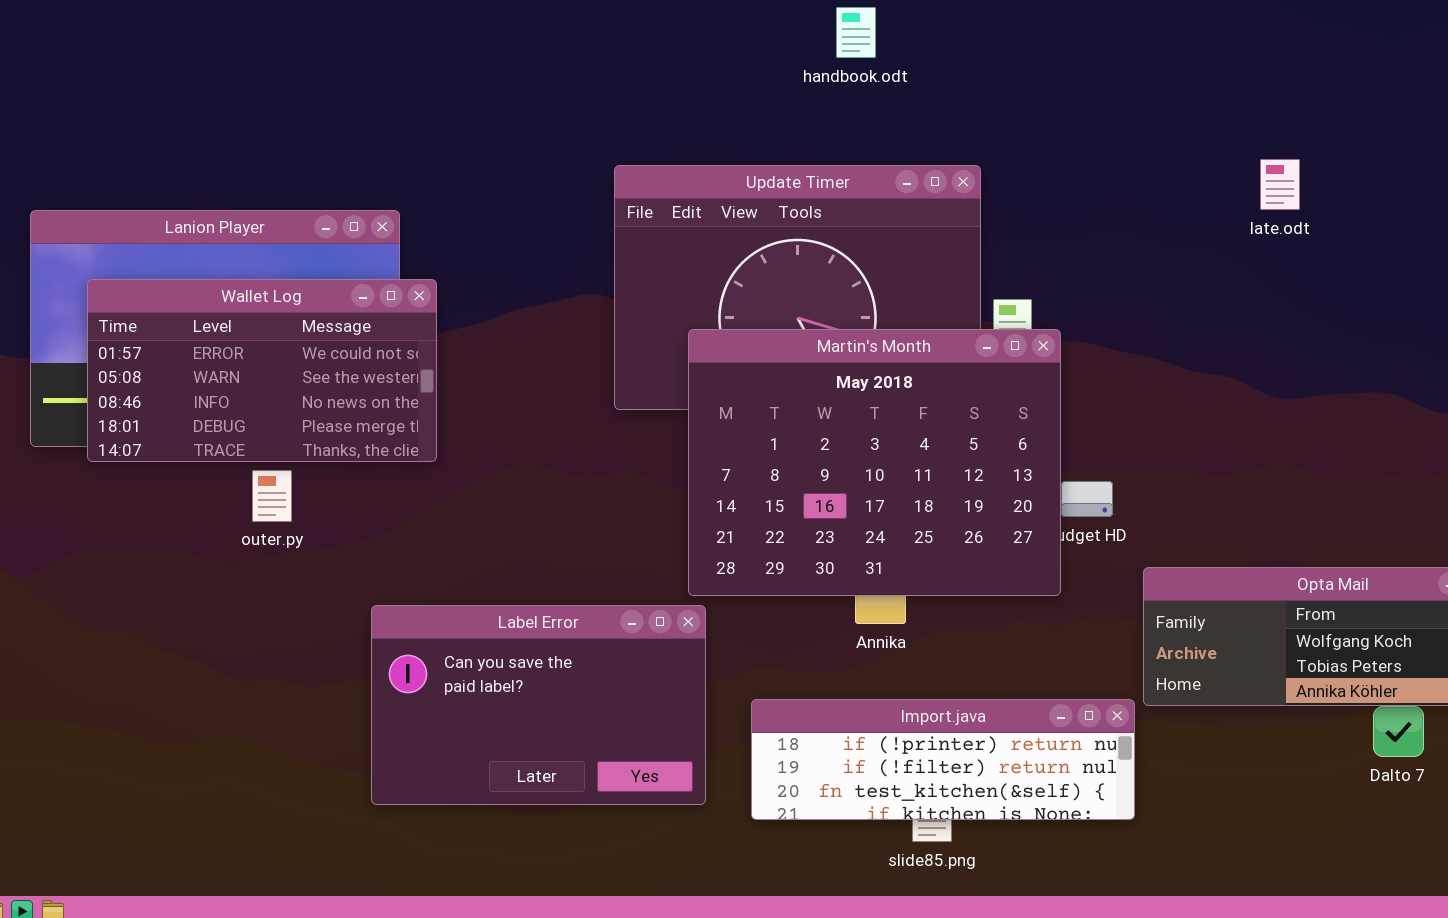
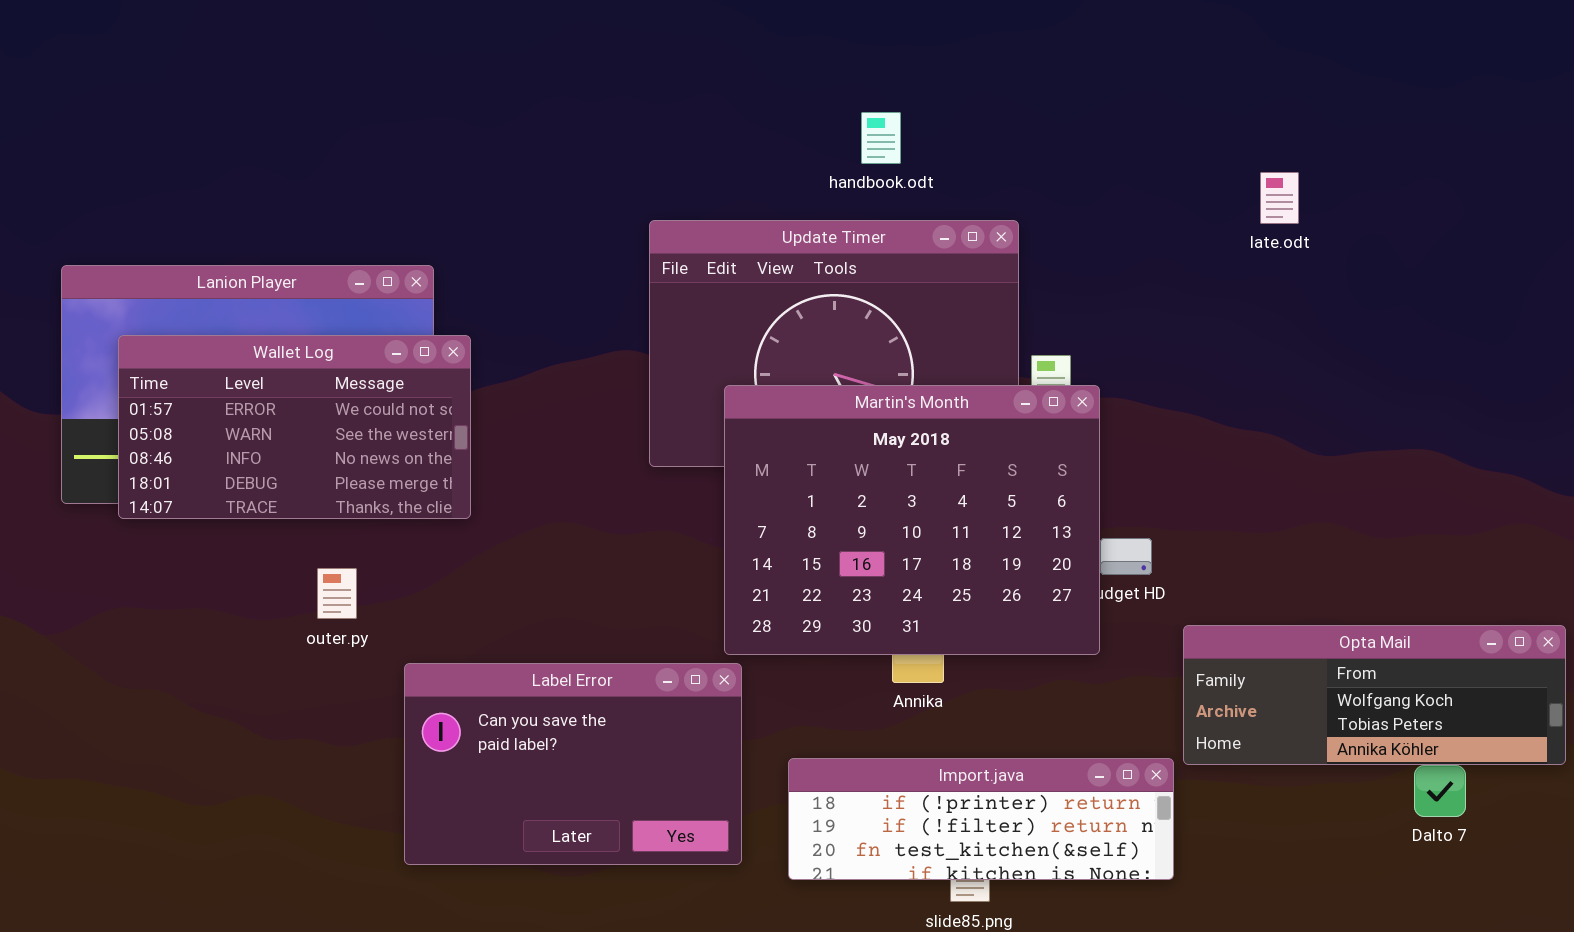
handbook.odt: [836,7,876,58] -> [861,112,901,164], moved
late.odt: [1260,159,1300,210] -> [1260,172,1299,224], moved
outer.py: [252,470,292,522] -> [317,568,357,619], moved

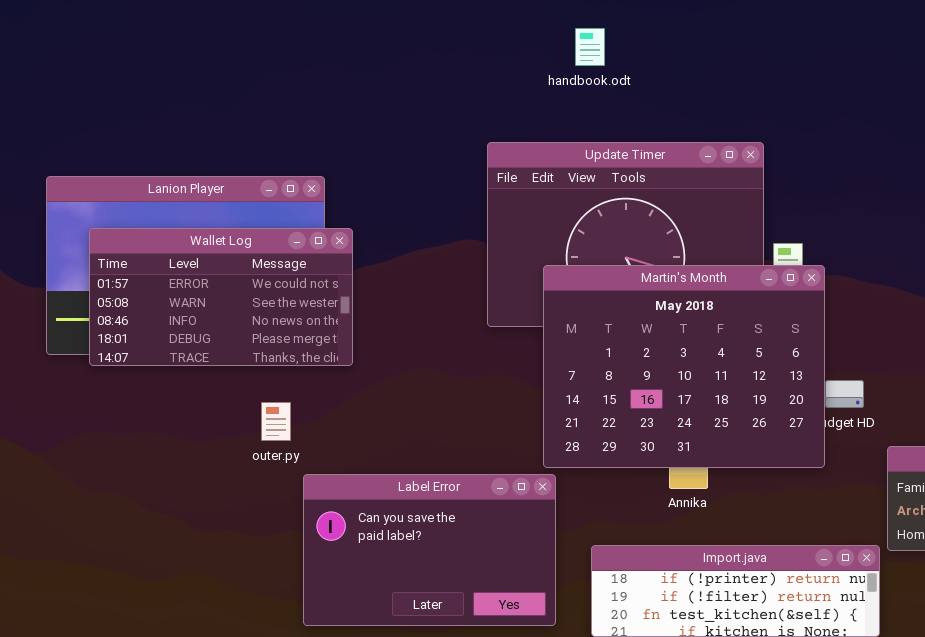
handbook.odt: [861,112,901,164] -> [575,28,605,66], moved
outer.py: [317,568,357,619] -> [261,402,291,441], moved

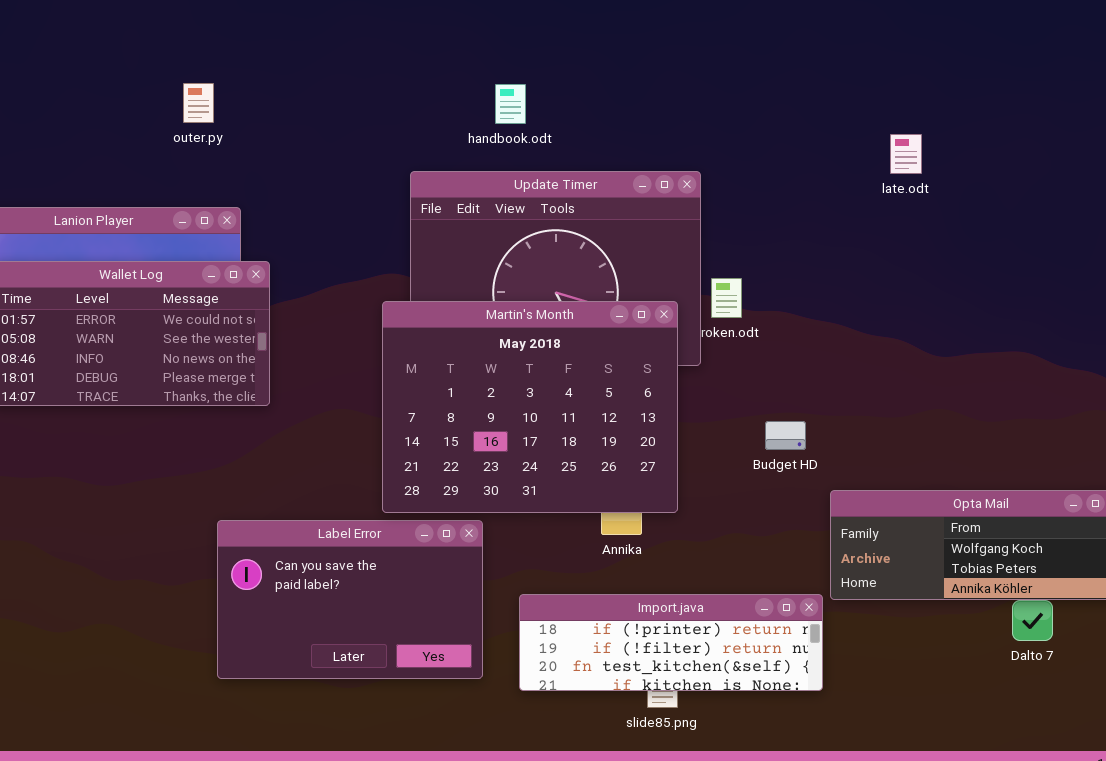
handbook.odt: [575,28,605,66] -> [495,84,526,124], moved
Martin's Month: [543,265,825,468] -> [382,301,678,513], moved
outer.py: [261,402,291,441] -> [183,83,214,123], moved

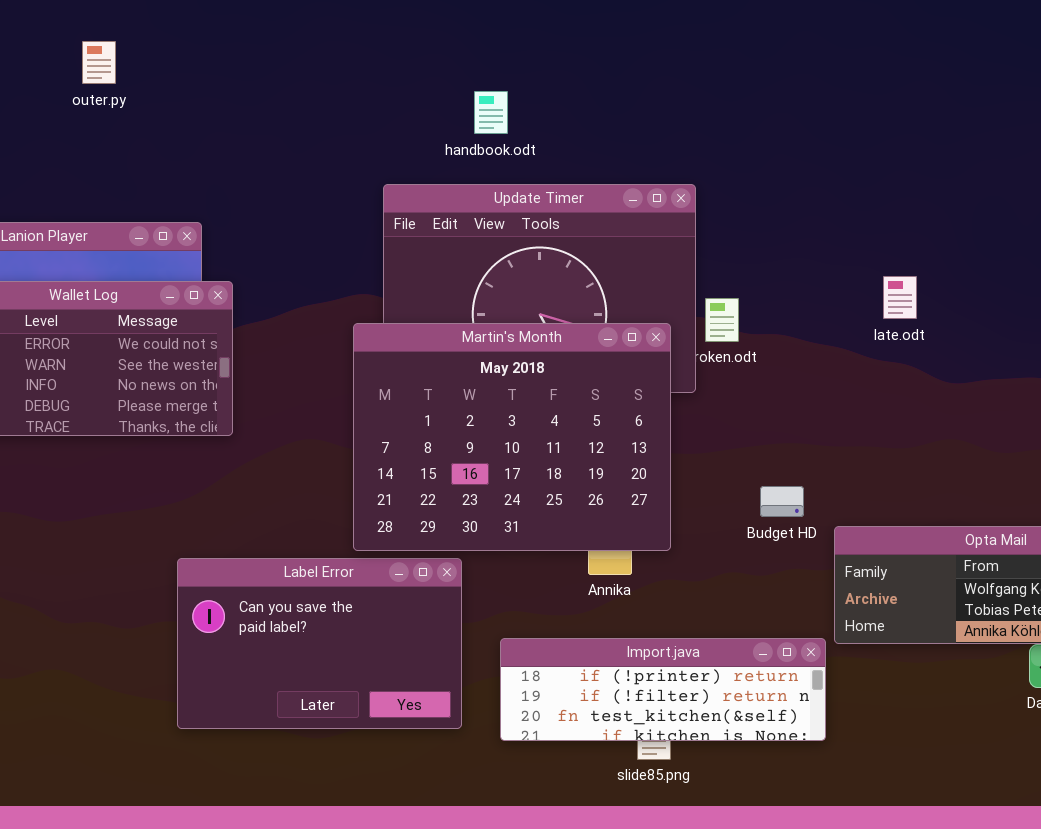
outer.py: [183,83,214,123] -> [82,41,116,84], moved
late.odt: [890,134,922,174] -> [883,276,917,319], moved
Budget HD: [765,421,806,450] -> [760,486,804,517], moved

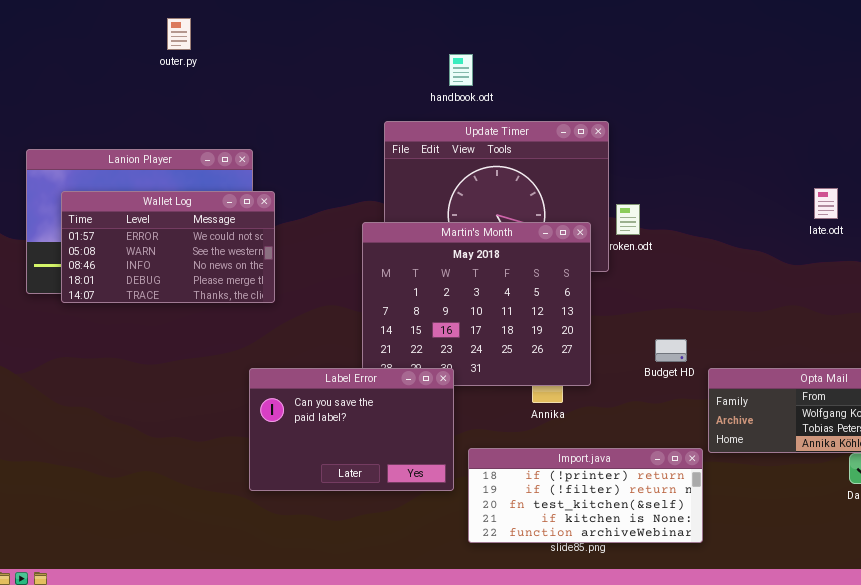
late.odt: [883,276,917,319] -> [814,188,838,219], moved
Label Error: [177,558,462,729] -> [249,368,454,491], moved
Import.java: [500,638,826,741] -> [468,448,703,543], resized

